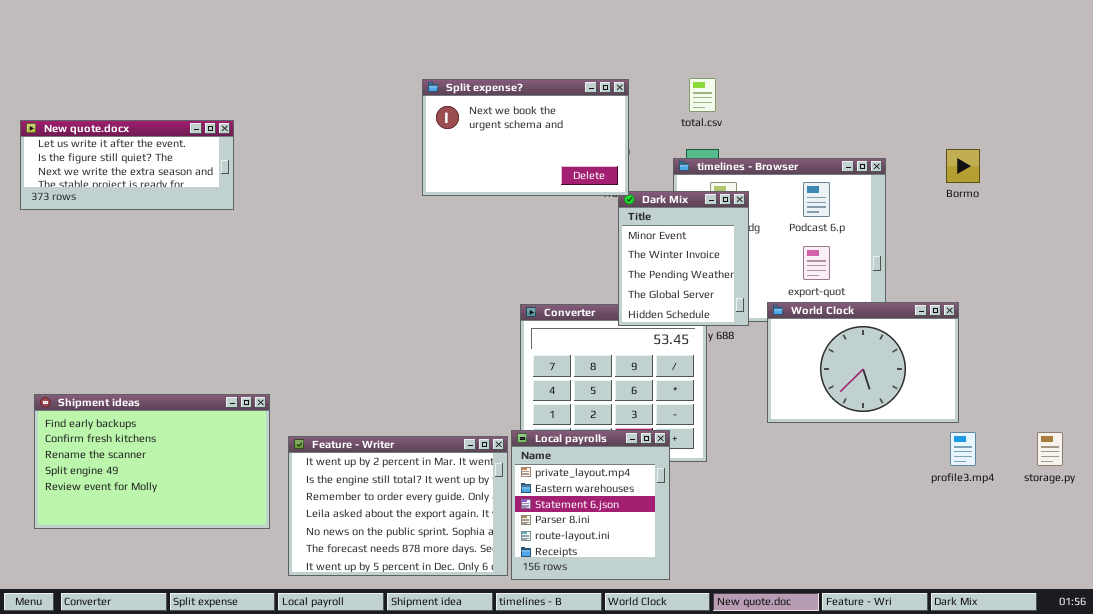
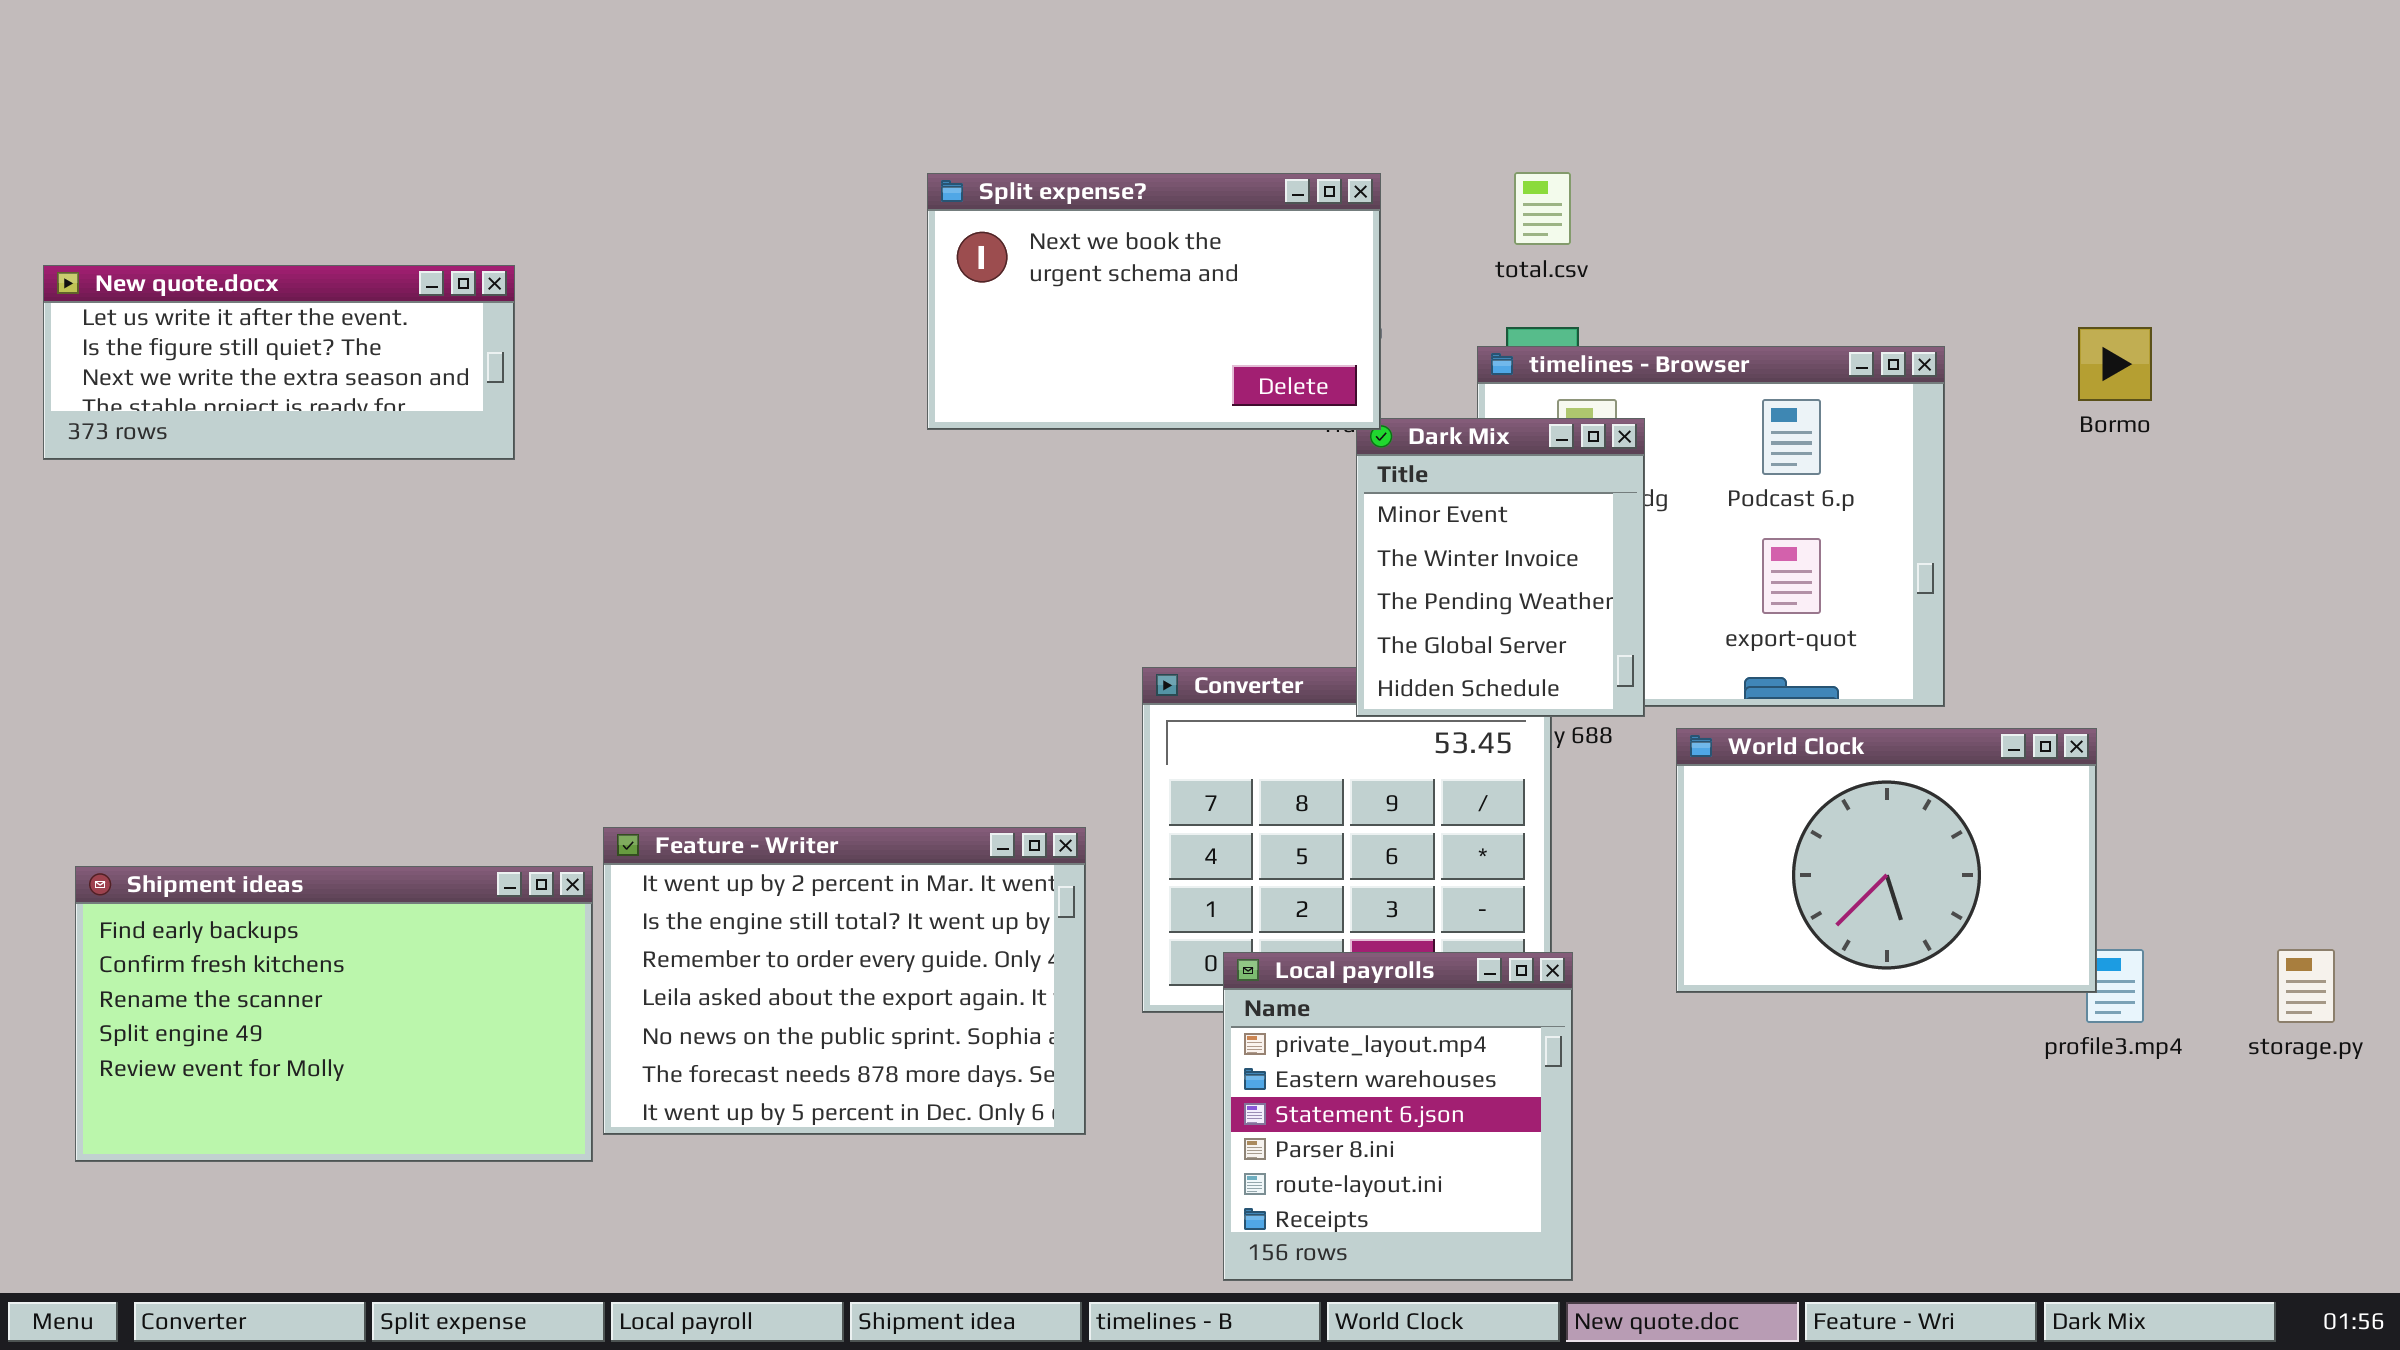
World Clock: [767,302,959,423] -> [1676,728,2097,993], moved
Local payrolls: [511,430,670,580] -> [1223,952,1573,1281], moved
Feature - Writer: [288,436,508,576] -> [603,827,1086,1135], moved

